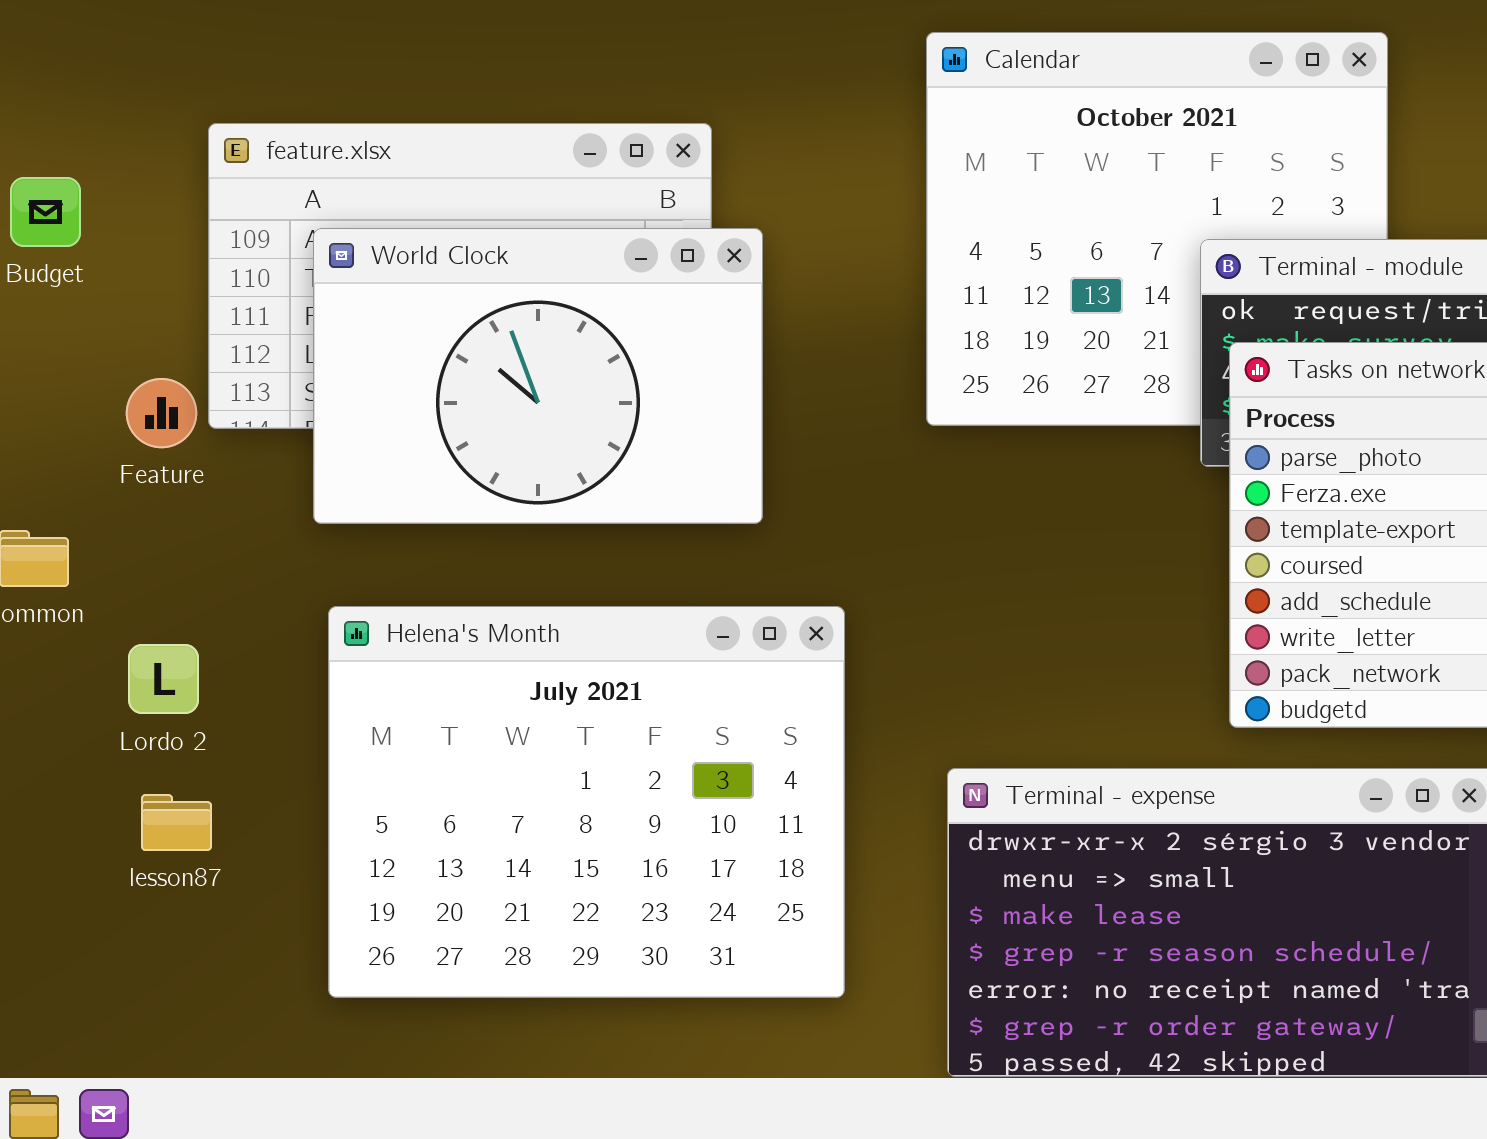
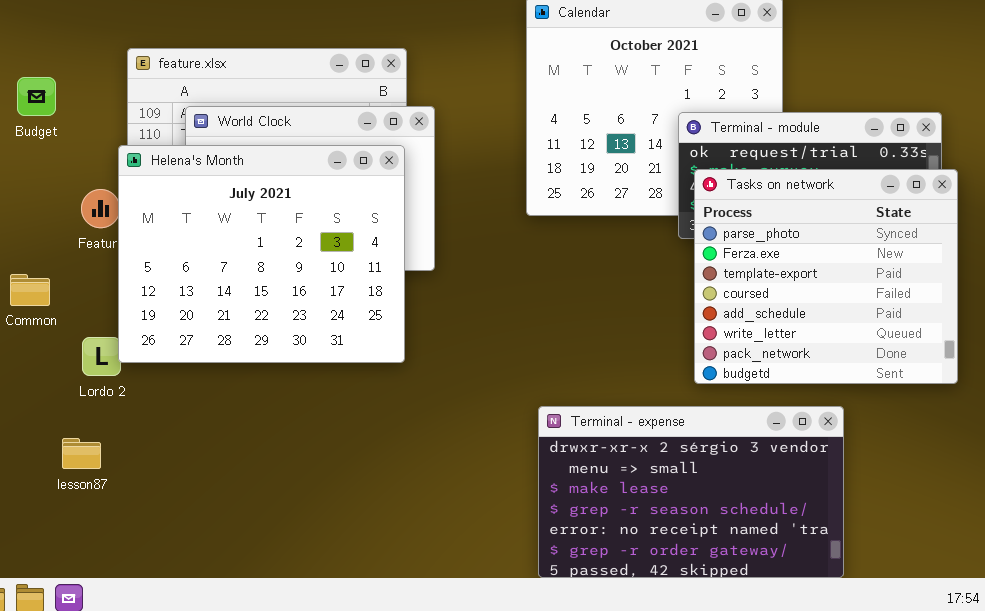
Helena's Month: [328,606,845,998] -> [118,145,405,363], moved
lesson87: [141,794,212,851] -> [62,438,101,469], moved

